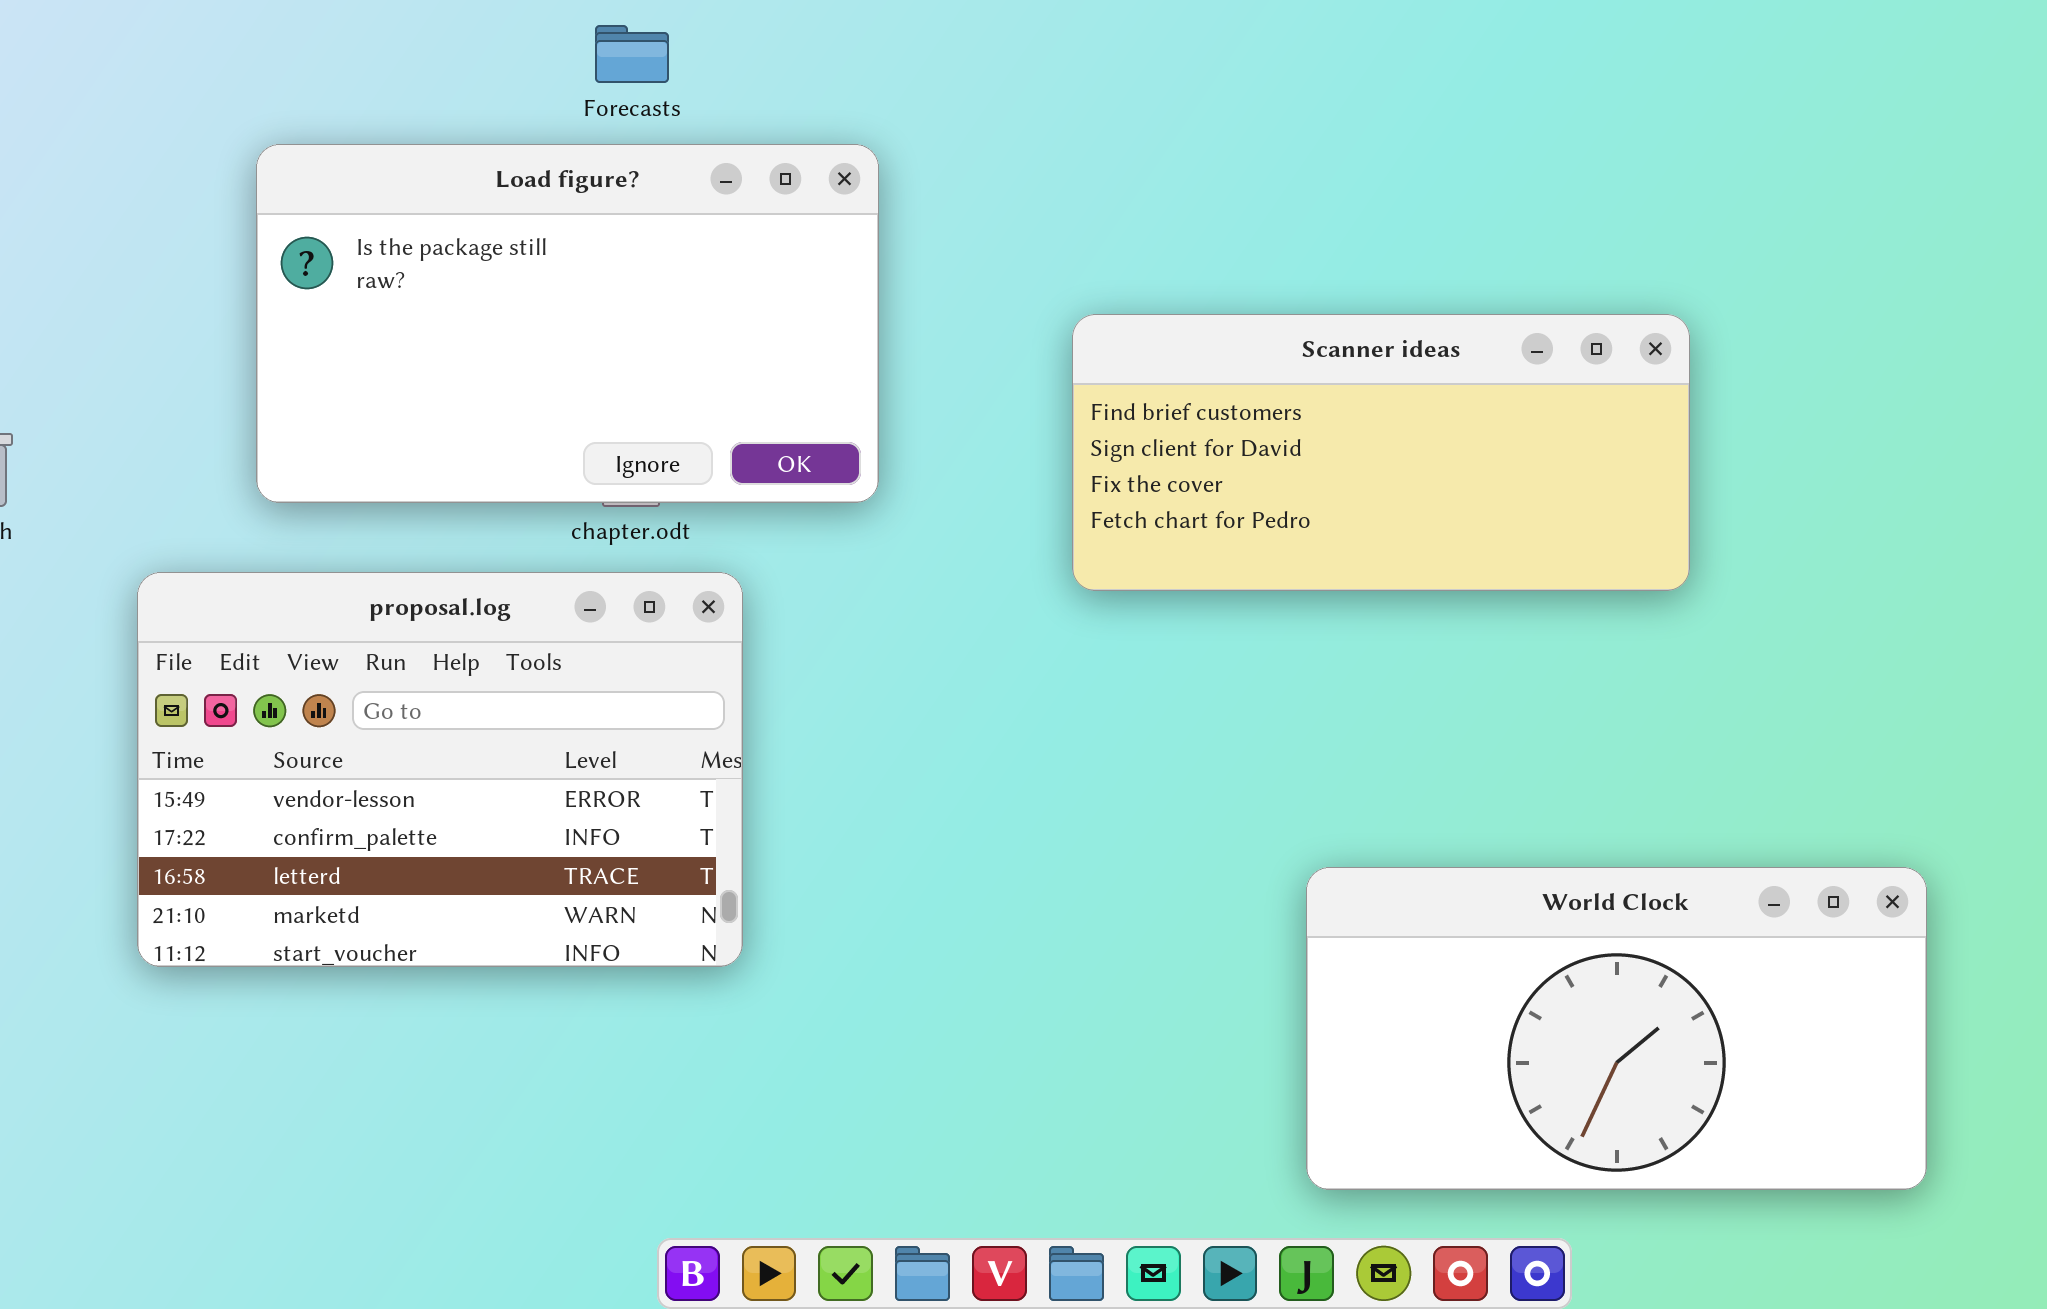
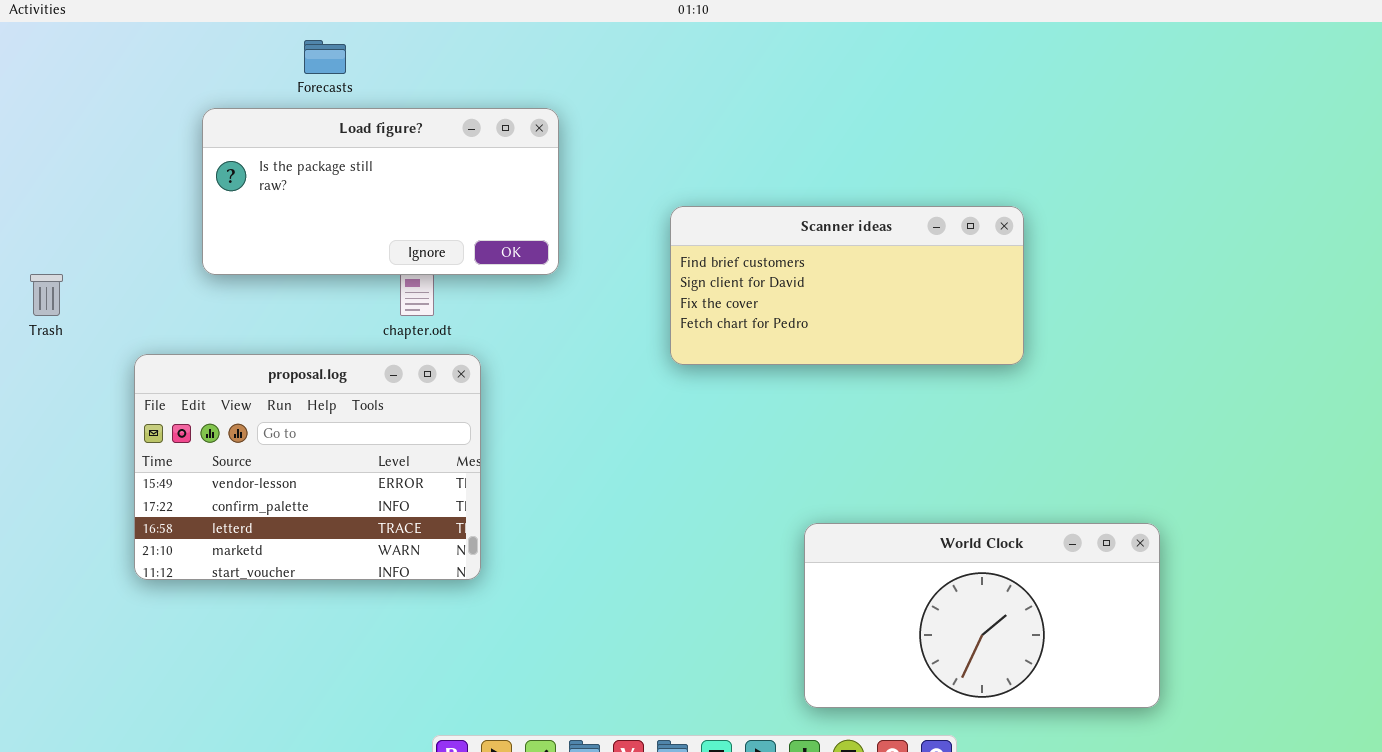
Forecasts: [595,25,669,83] -> [304,40,346,74], moved
Load figure?: [256,144,879,503] -> [202,108,559,275], resized

